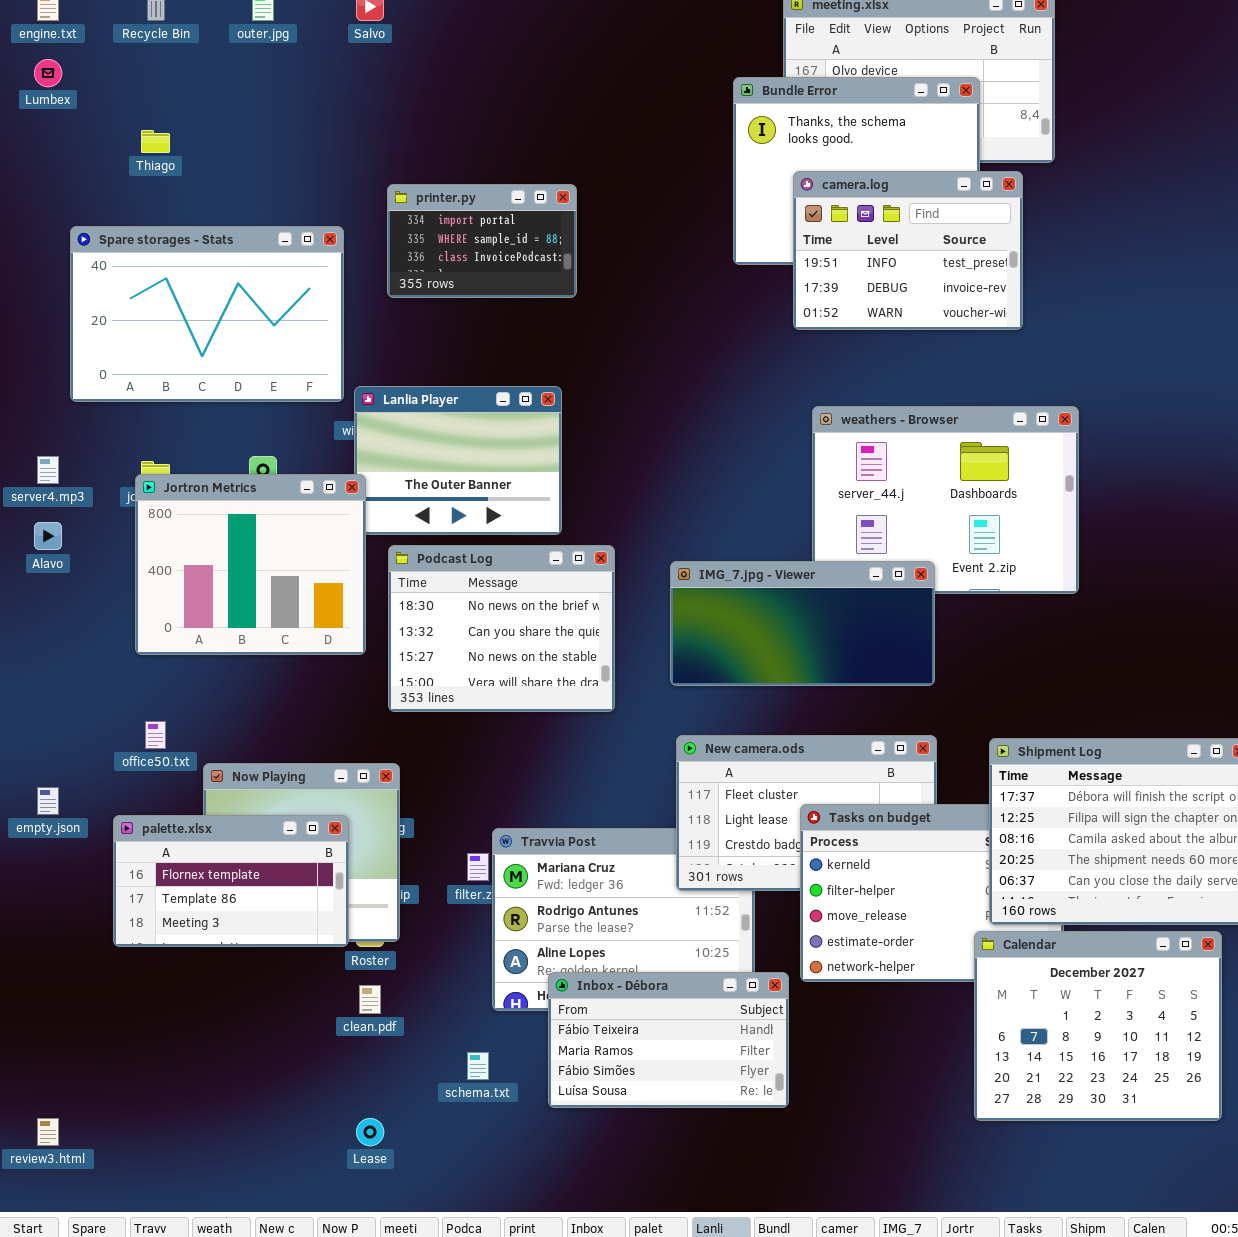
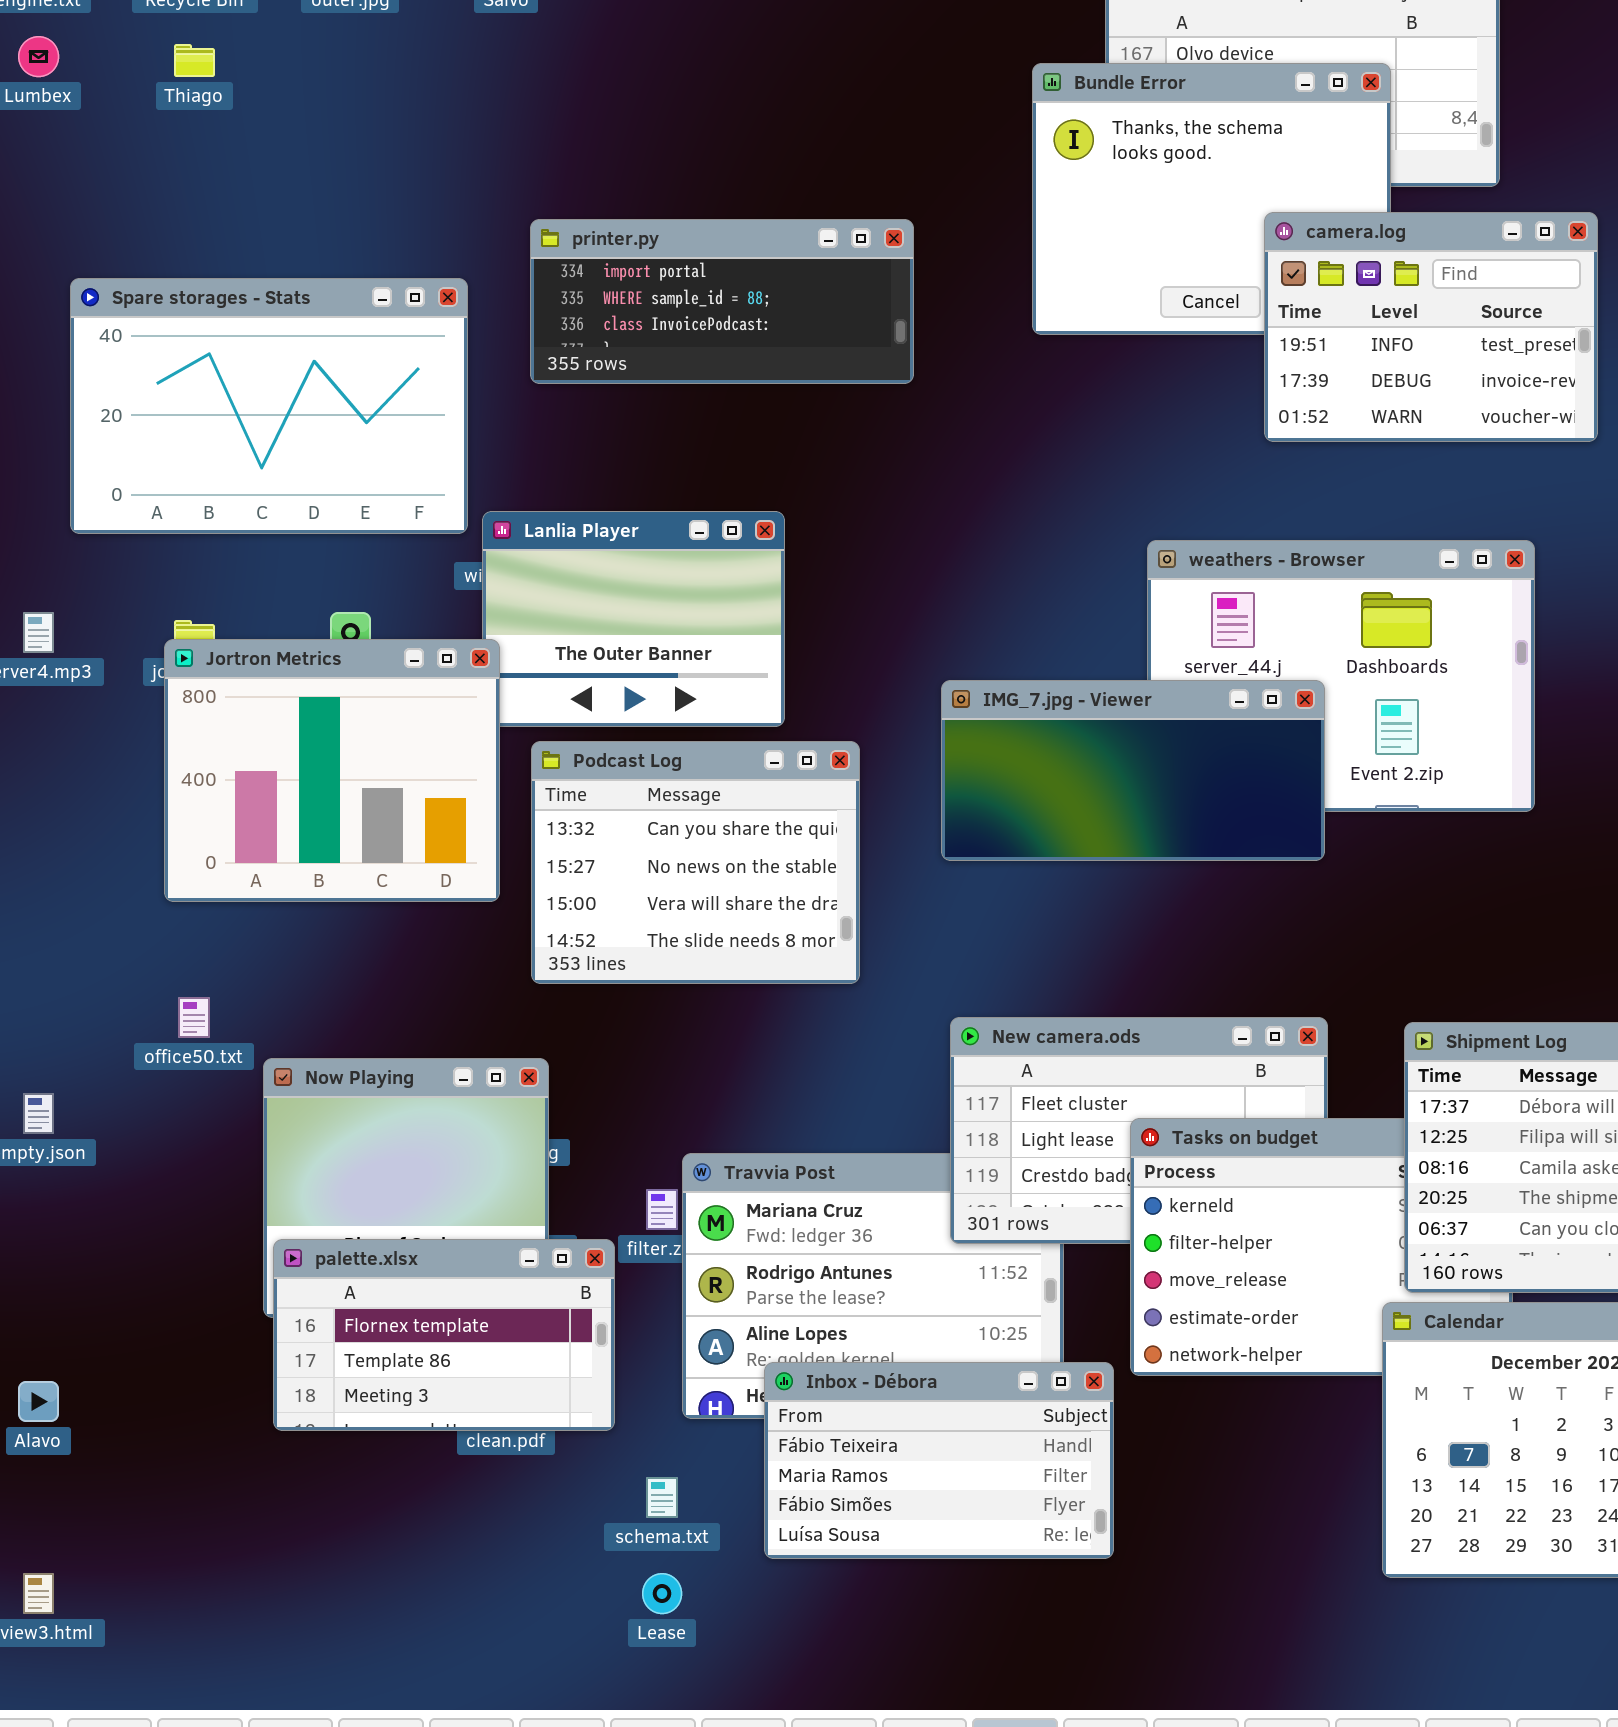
Thiago: [141,130,170,153] -> [174,44,215,77], moved
camera.log: [793,171,1023,330] -> [1264,212,1598,442], moved
printer.py: [387,184,577,298] -> [530,219,914,384], resized
Alavo: [34,522,62,550] -> [18,1381,59,1422], moved
Podcast Log: [388,545,615,712] -> [531,741,860,984], scrolled down 1 row
IMG_7.jpg - Viewer: [670,561,935,686] -> [941,680,1325,861], moved
palette.xlsx: [113,815,349,947] -> [273,1239,615,1431], moved
Lease: [356,1118,384,1146] -> [642,1573,682,1614], moved

